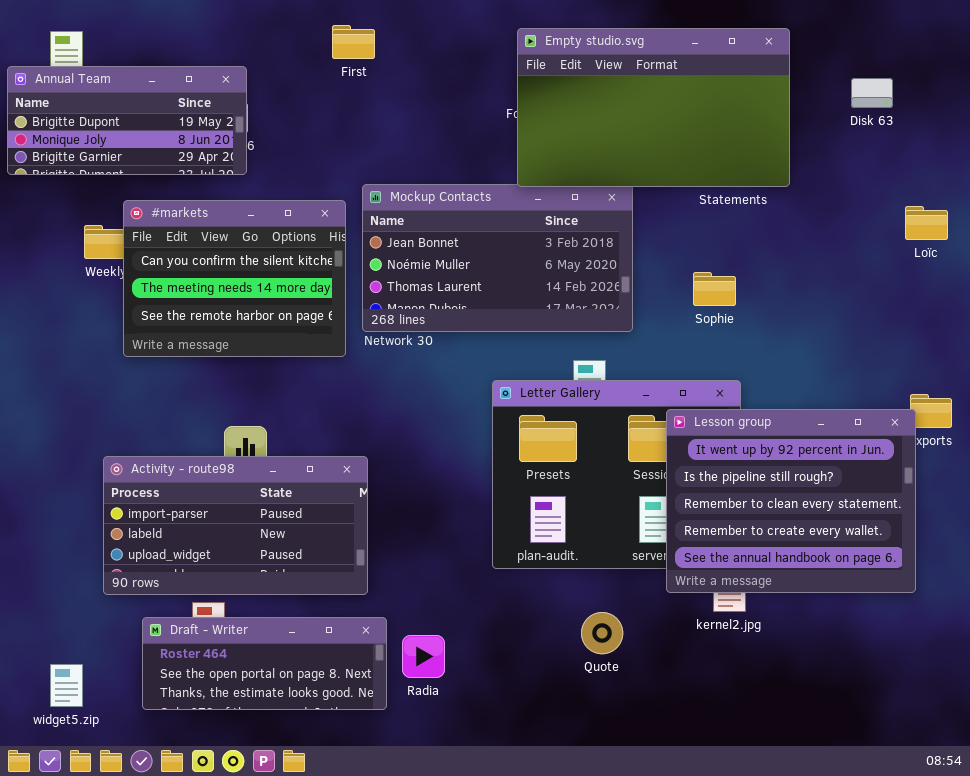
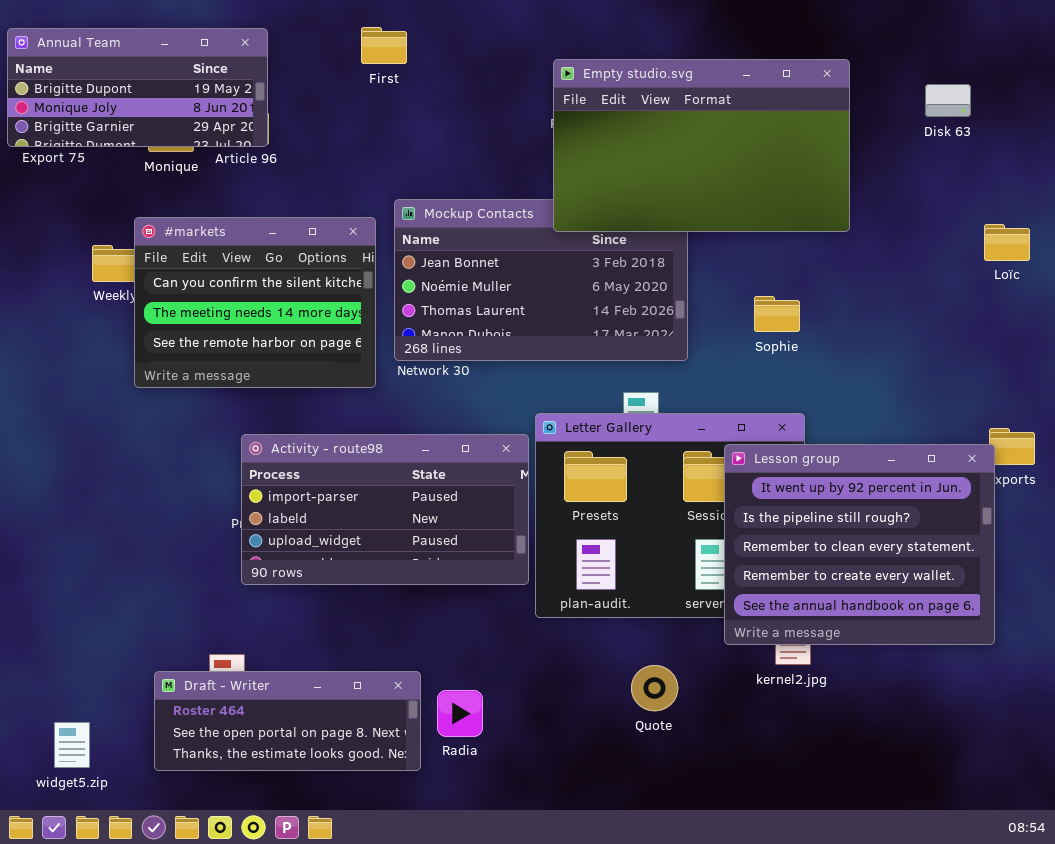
Empty studio.svg: [517,28,790,187] -> [553,59,850,232], moved
Annual Team: [7,66,247,175] -> [7,28,268,147], moved
Activity - route98: [103,456,368,595] -> [241,434,529,585], moved

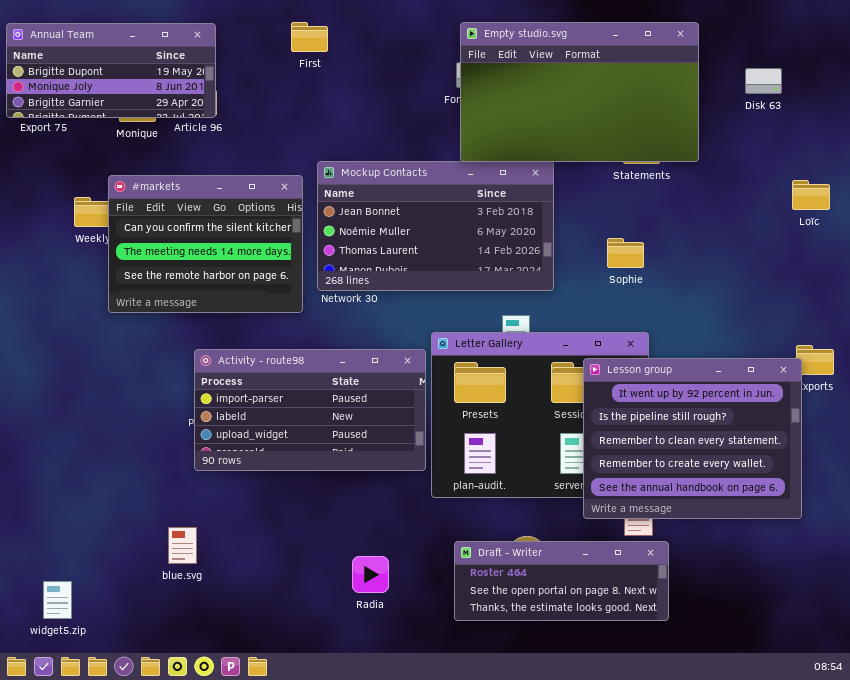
Empty studio.svg: [553,59,850,232] -> [460,22,699,162], moved
Draft - Writer: [154,671,421,771] -> [454,541,669,621], moved

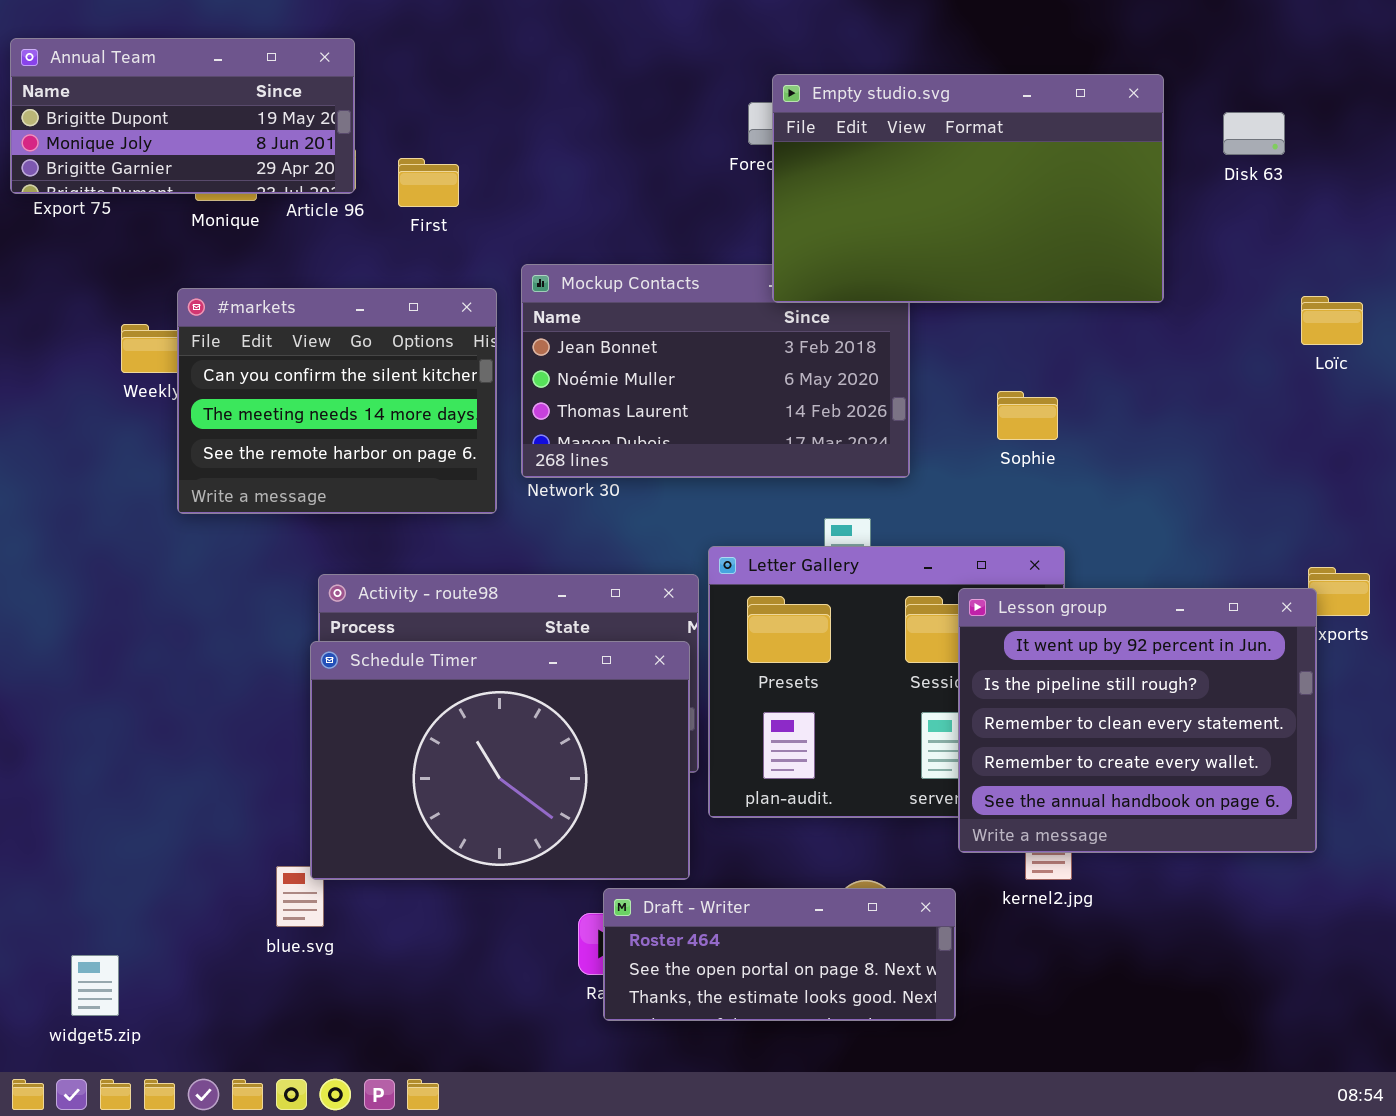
First: [291,22,328,52] -> [398,158,459,207], moved
Empty studio.svg: [460,22,699,162] -> [772,74,1164,303], moved
Schedule Timer: none -> [310,641,690,880], opened
Draft - Writer: [454,541,669,621] -> [603,888,956,1021], moved

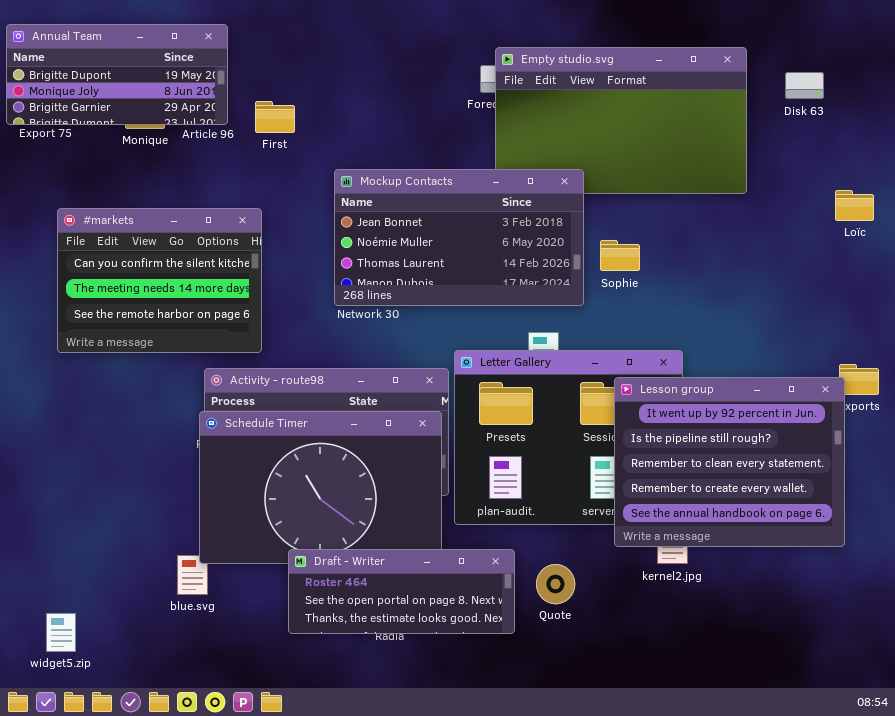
Mockup Contacts: [521,264,910,478] -> [334,169,584,306], raised
#markets: [177,288,497,514] -> [57,208,262,353], moved
Sophie: [997,391,1058,440] -> [600,240,640,271], moved
Draft - Writer: [603,888,956,1021] -> [288,549,515,634], moved

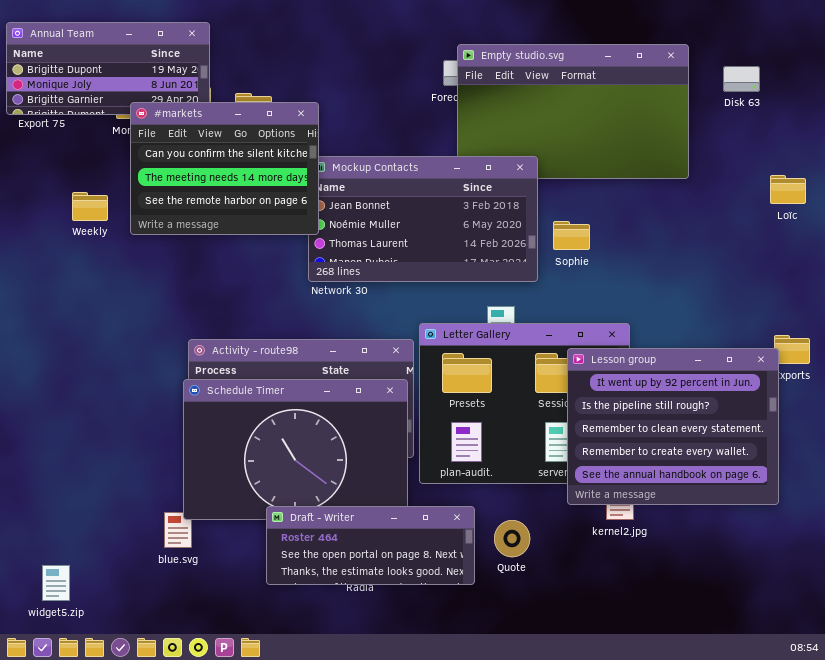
#markets: [57,208,262,353] -> [130,102,319,235], moved

